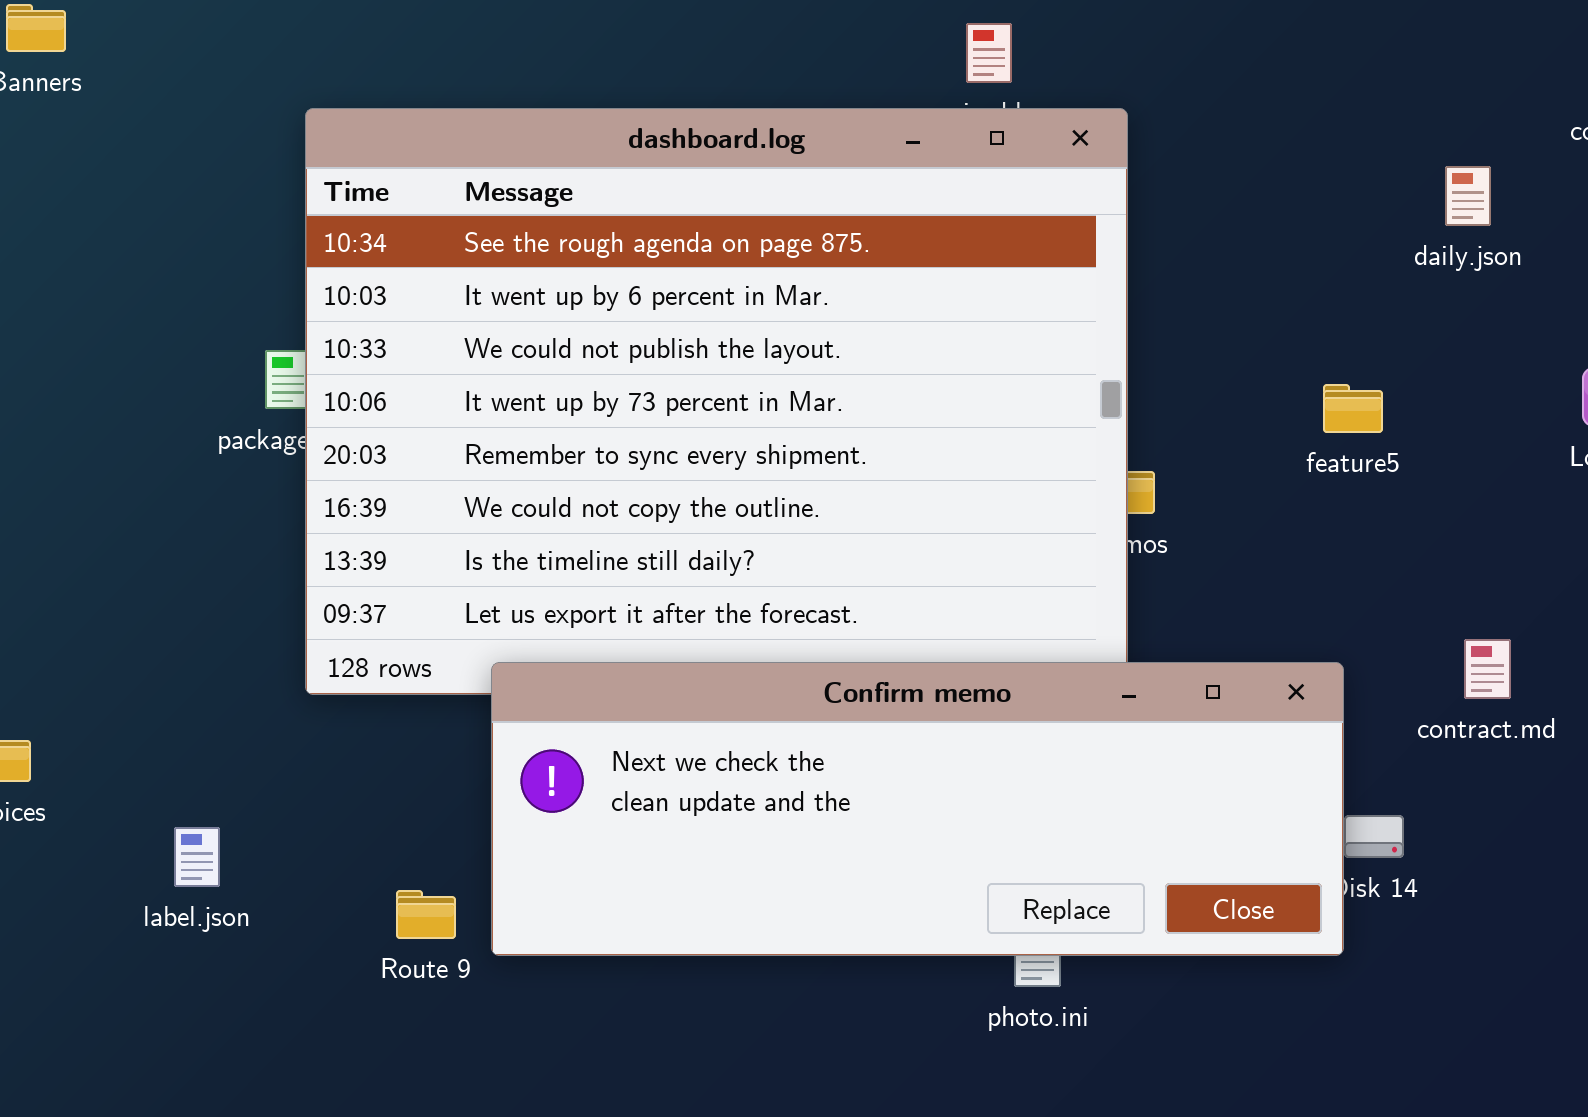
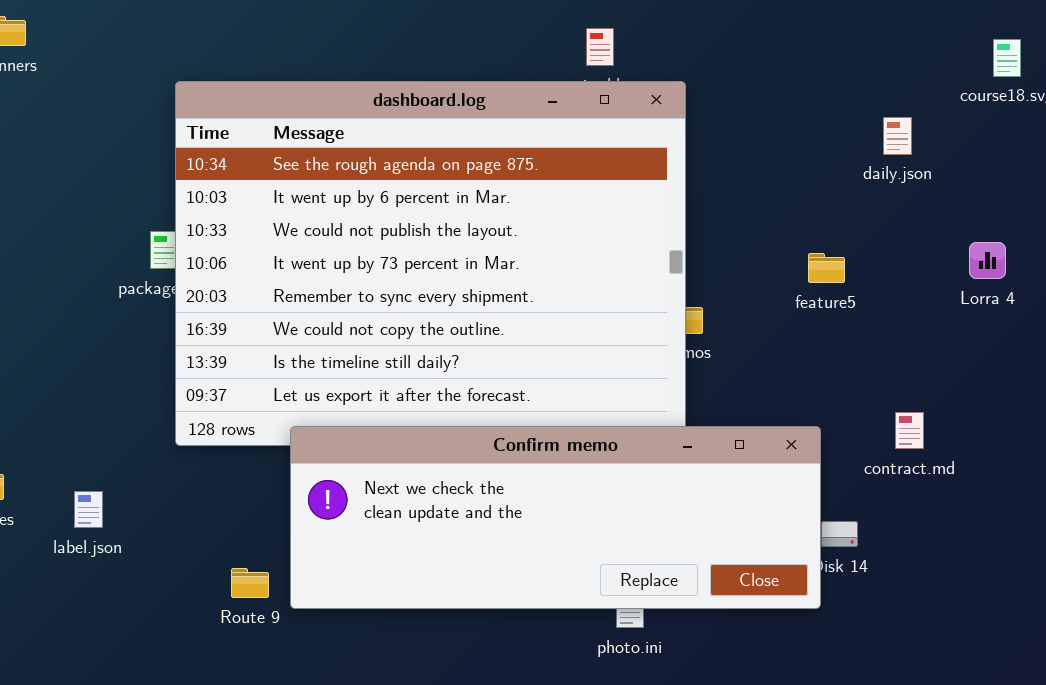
label.json: [174,827,220,887] -> [74,491,103,528], moved

